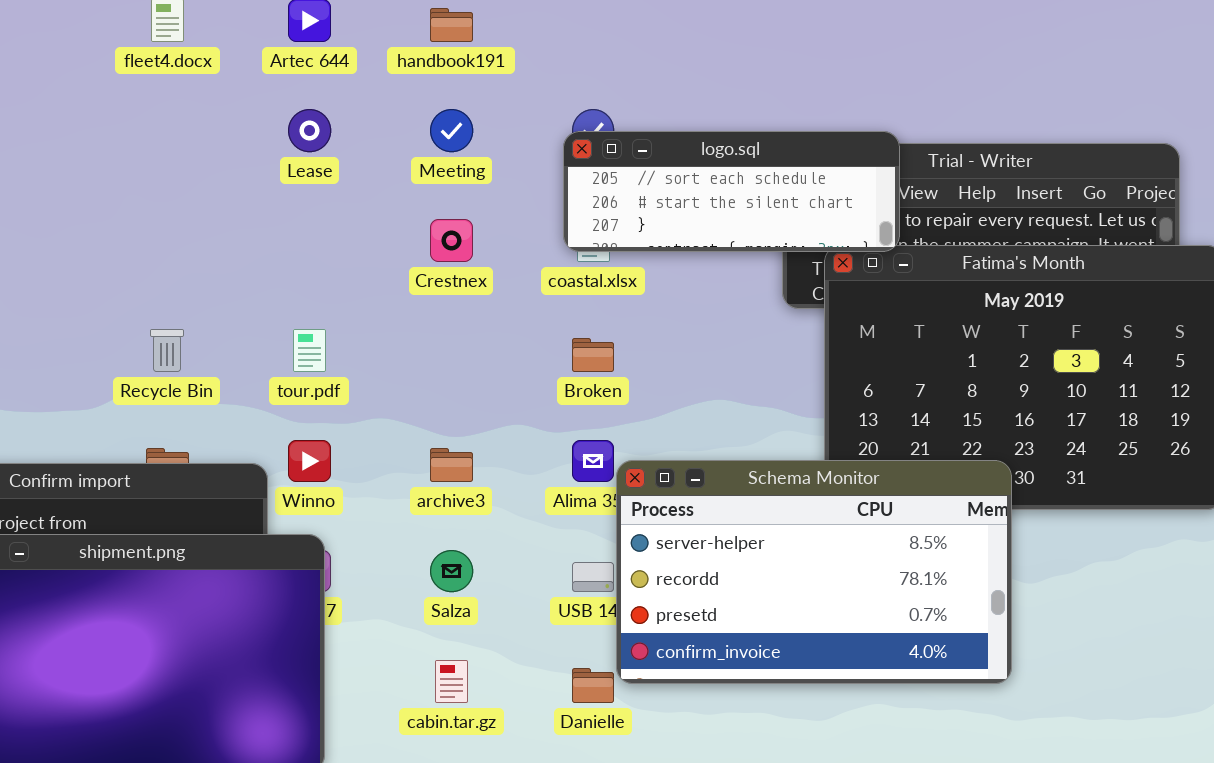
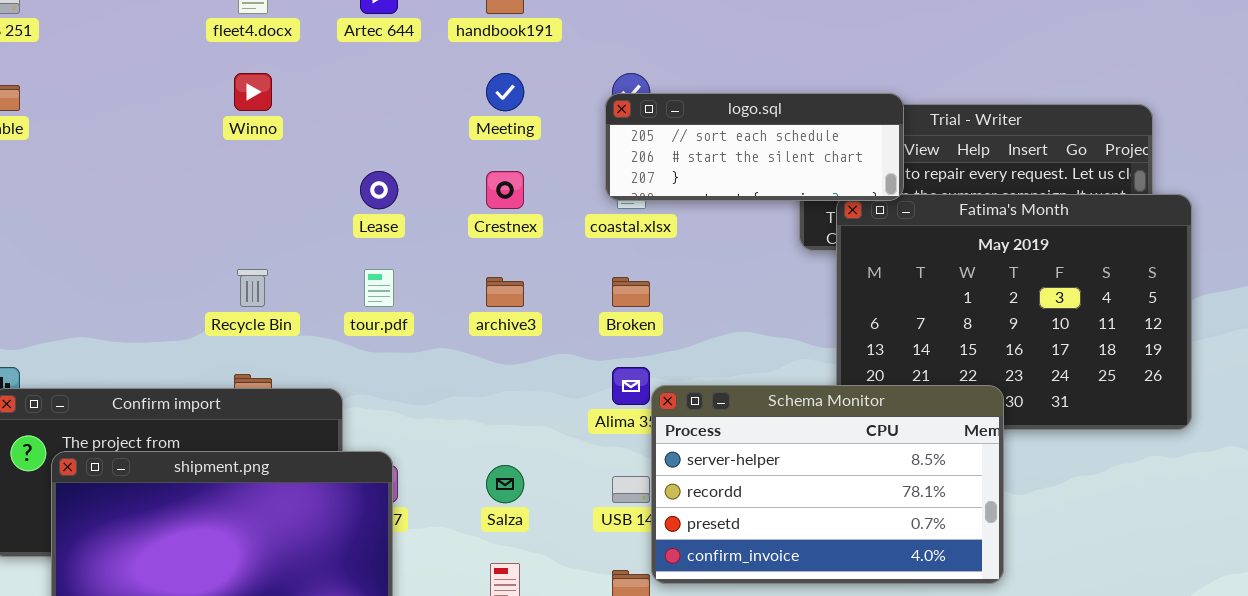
Lease: [288,109,331,152] -> [360,171,398,209], moved
Winno: [288,440,331,482] -> [234,73,272,111], moved
archive3: [430,448,473,482] -> [486,277,524,307], moved

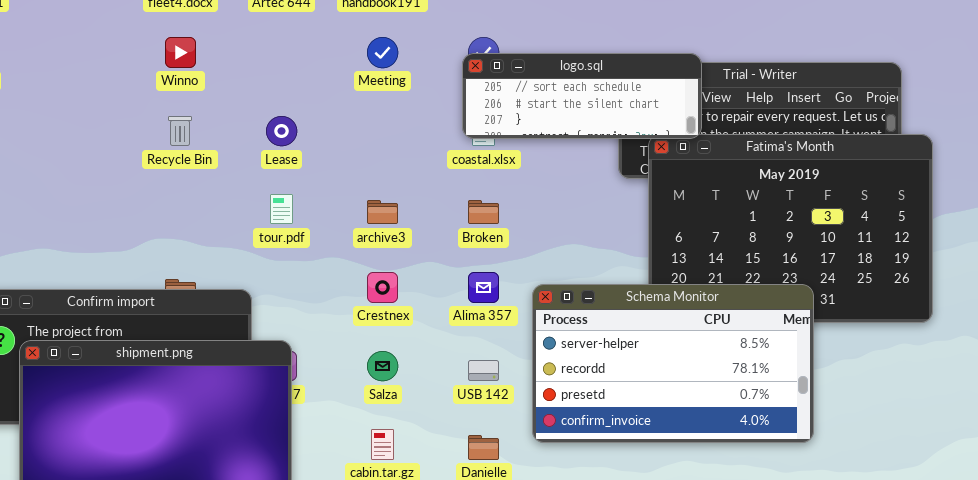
Crestnex: [486,171,524,209] -> [367,272,398,303], moved
Recycle Bin: [237,269,268,307] -> [168,116,192,146], moved
Schema Monitor: [651,385,1004,584] -> [532,284,814,443], moved

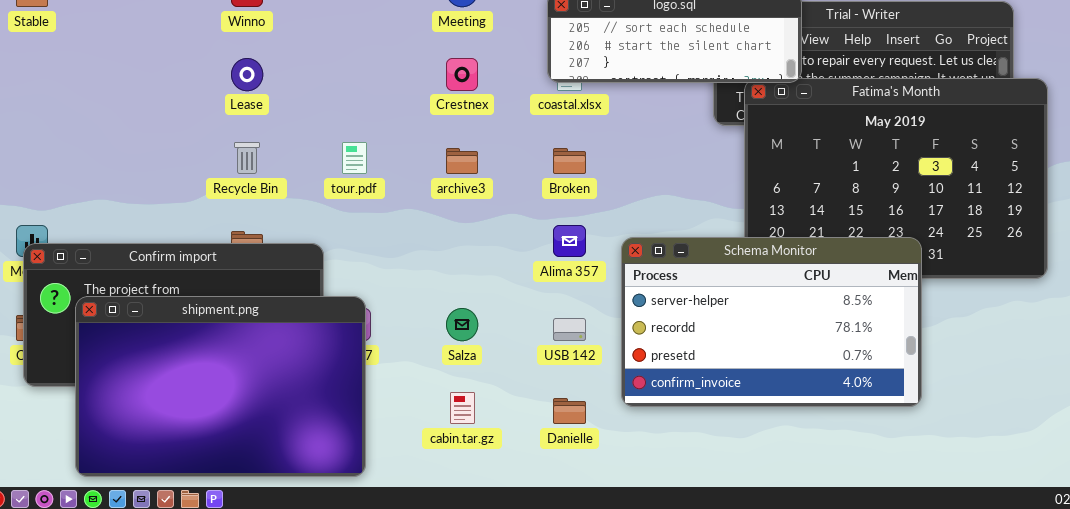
Recycle Bin: [168,116,192,146] -> [234,142,260,174], moved
Lease: [266,116,297,146] -> [231,58,263,91], moved
Crestnex: [367,272,398,303] -> [446,58,478,91], moved

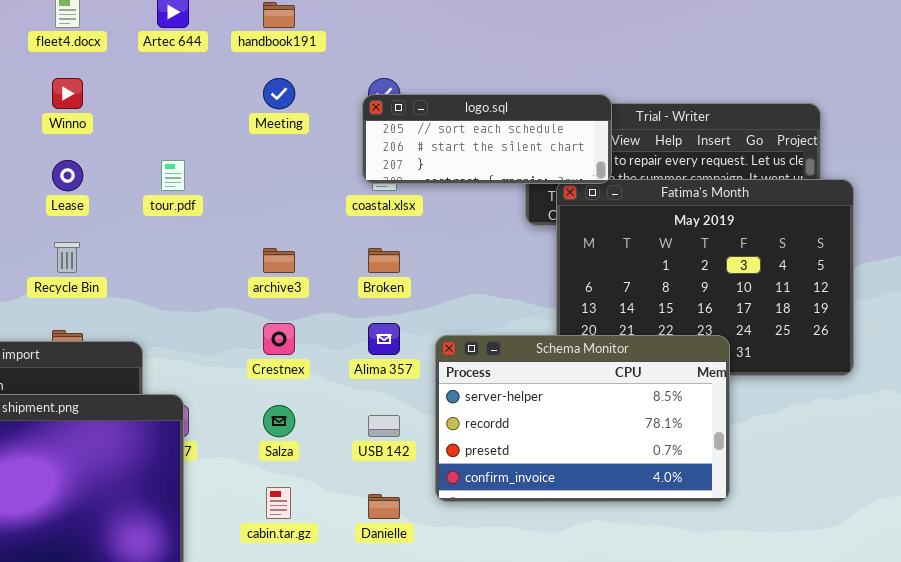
Crestnex: [446,58,478,91] -> [263,323,295,355], moved
tour.pdf: [342,142,367,174] -> [161,160,185,191], moved

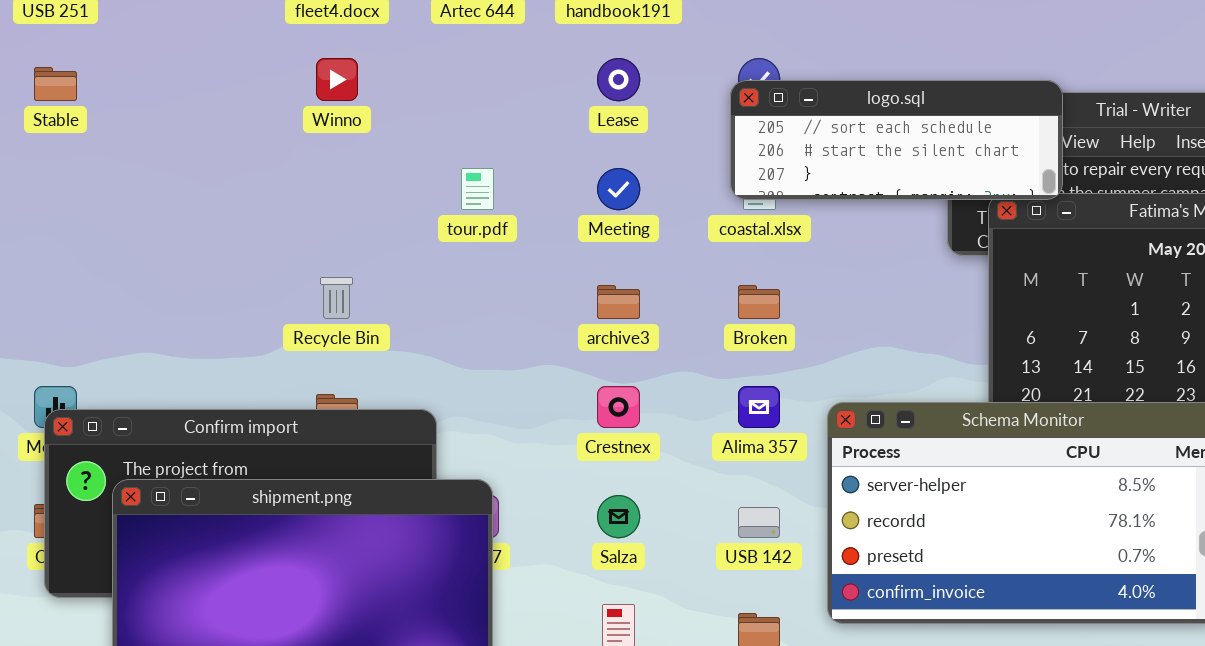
Meeting: [263,78,295,109] -> [597,168,640,210], moved
Lease: [52,160,83,191] -> [597,58,640,101], moved

